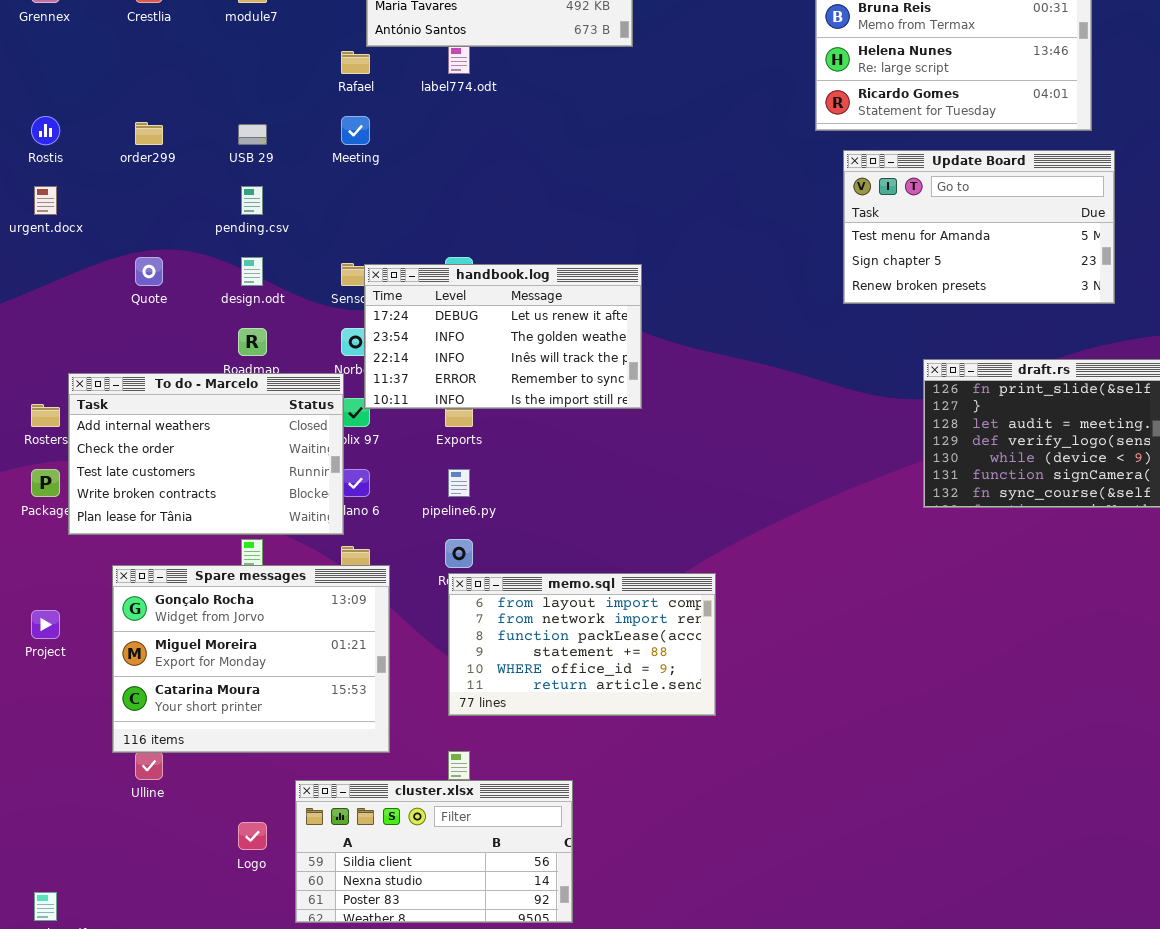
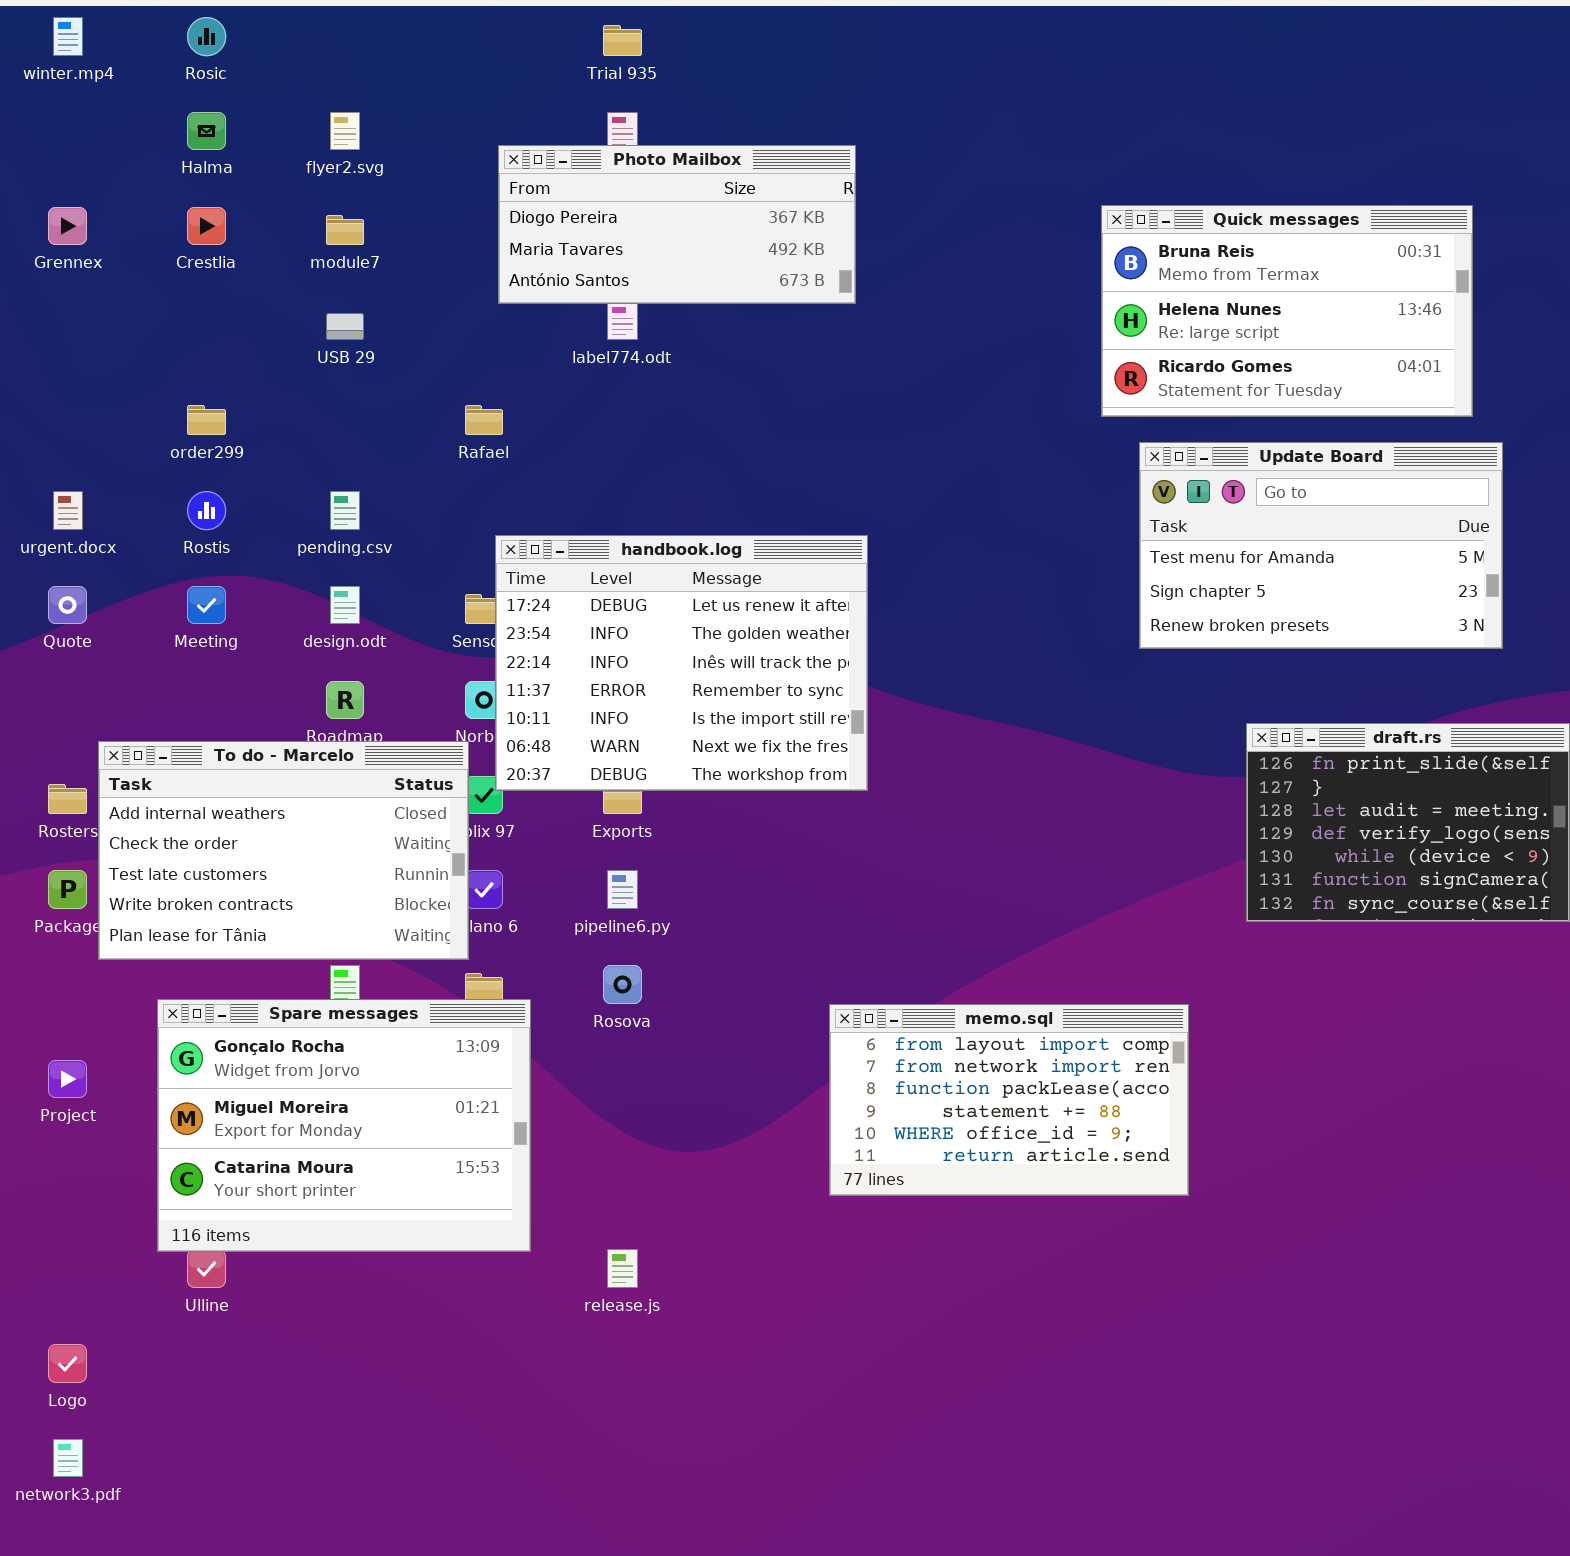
Rafael: [341,51,370,74] -> [465,405,503,435], moved
Rostis: [31,116,60,145] -> [187,491,226,530], moved
Meeting: [341,116,370,145] -> [187,586,226,624], moved
USB 29: [238,124,267,145] -> [326,313,364,340], moved
Quote: [135,257,163,286] -> [48,586,87,624], moved
handbook.log: [364,264,642,409] -> [495,535,868,791], resized
memo.sql: [448,573,716,716] -> [829,1004,1189,1196], moved
cluster.xlsx: [295,780,573,923] -> none, closed
Logo: [238,822,267,850] -> [48,1344,87,1383], moved

